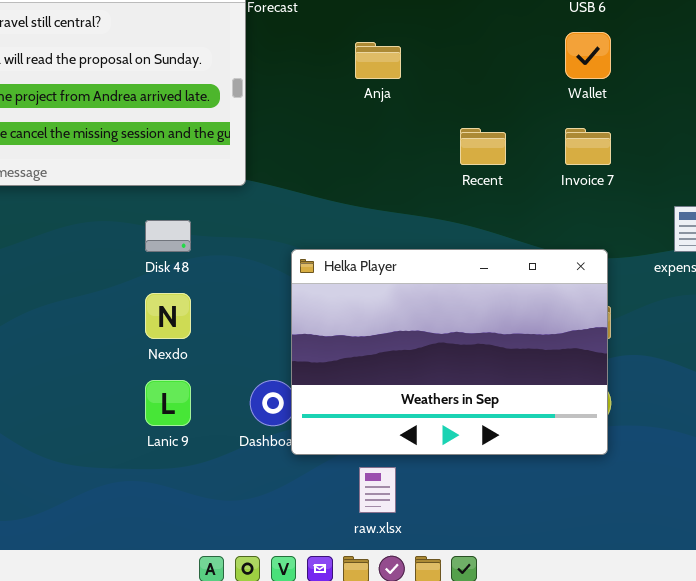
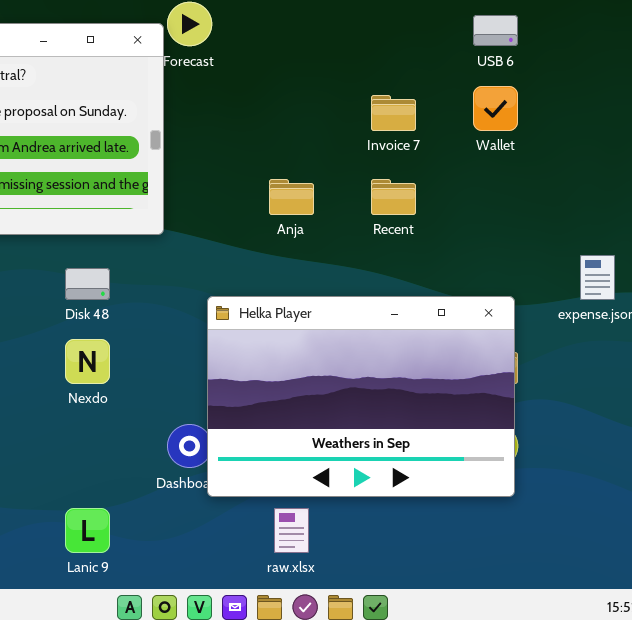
Anja: [355,42,401,79] -> [269,179,314,215], moved
Invoice 7: [565,128,611,165] -> [371,95,416,131], moved
Lanic 9: [145,380,191,426] -> [65,508,110,553], moved

